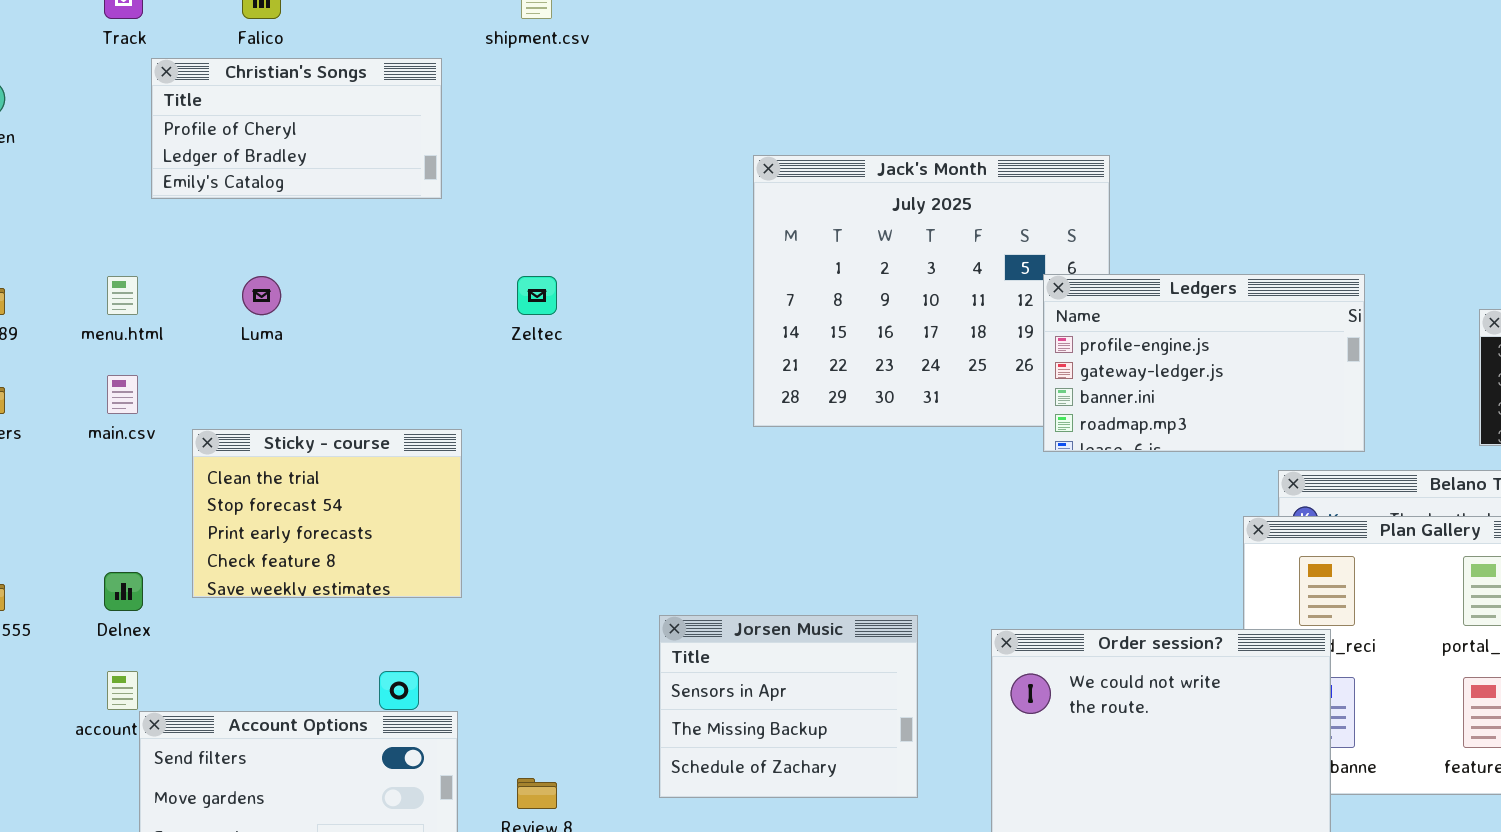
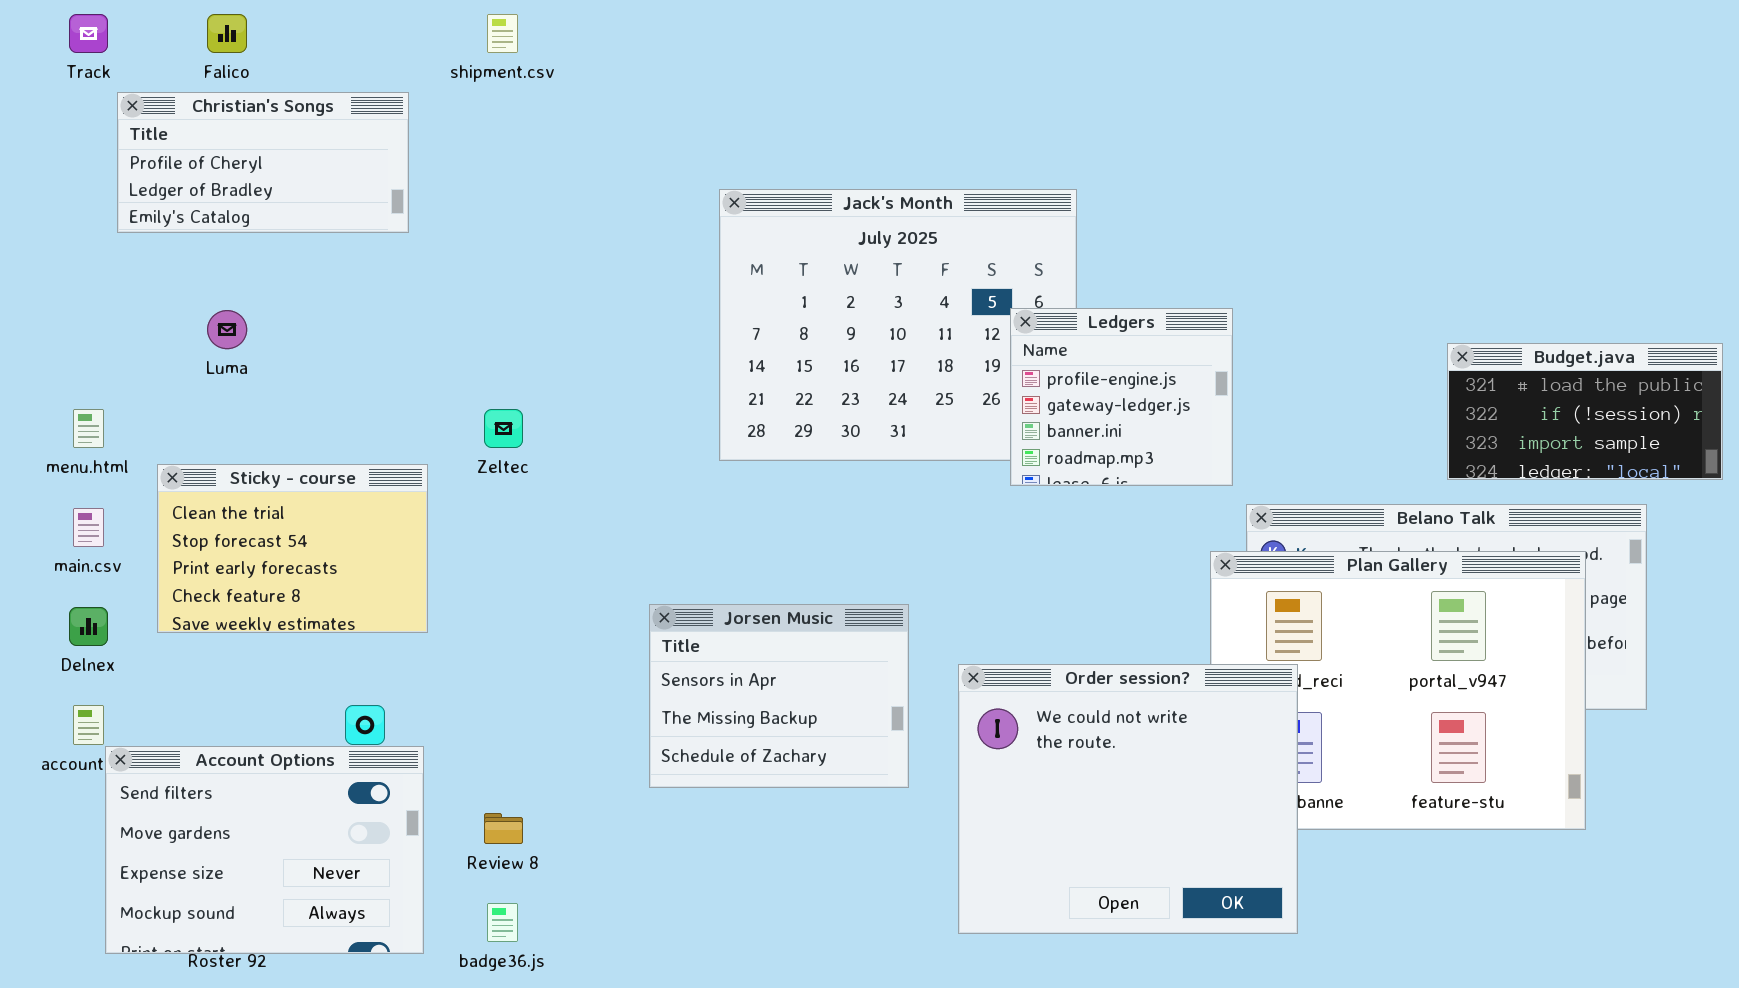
Ledgers: [1043,274,1365,452] -> [1010,308,1233,486], resized
menu.html: [107,276,138,315] -> [73,409,104,448], moved
Zeltec: [517,276,557,315] -> [484,409,523,448], moved
main.csv: [107,375,138,414] -> [73,508,104,547], moved
Jorsen Music: [659,615,918,798] -> [649,604,909,788], moved

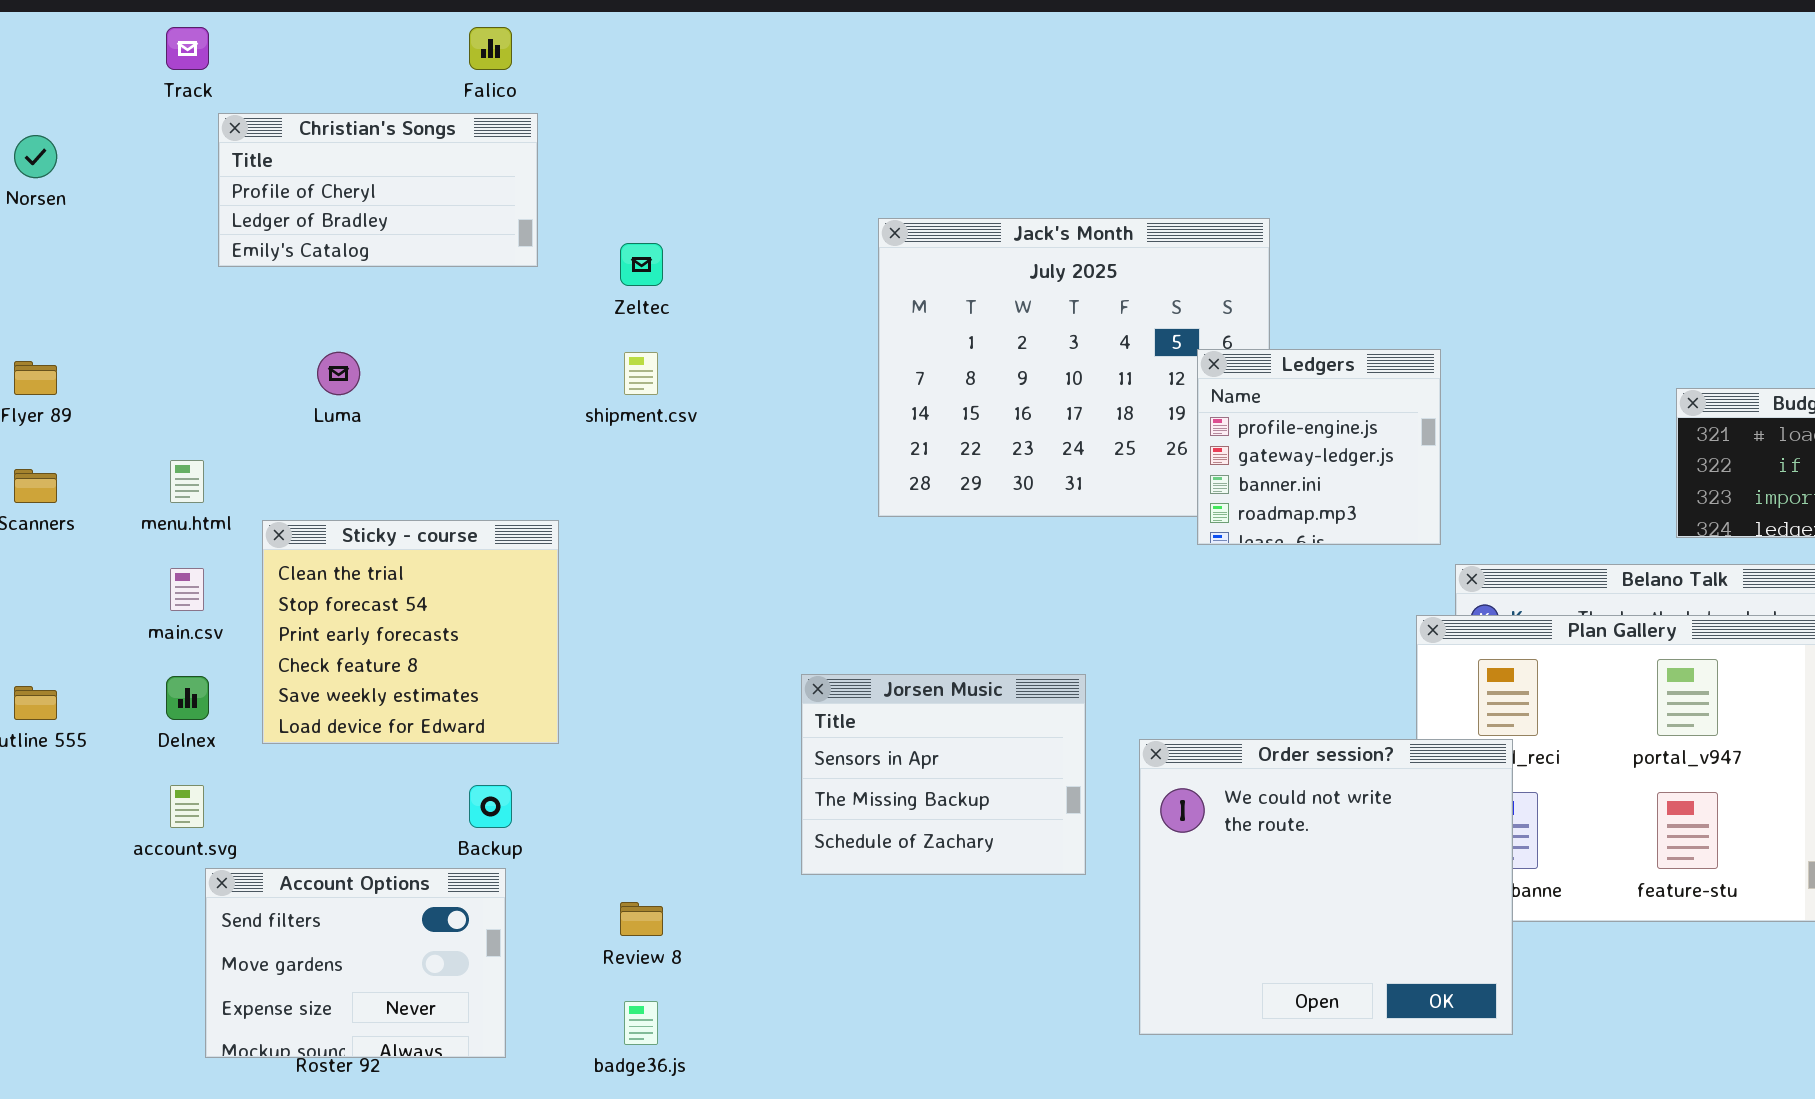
Falico: [207,14,247,53] -> [469,27,512,70], moved
shipment.csv: [487,14,518,53] -> [624,352,658,395], moved
Zeltec: [484,409,523,448] -> [620,243,663,286], moved
Sticky - course: [157,464,428,633] -> [262,520,559,744], resized
Account Options: [105,746,424,954] -> [205,868,506,1058], resized

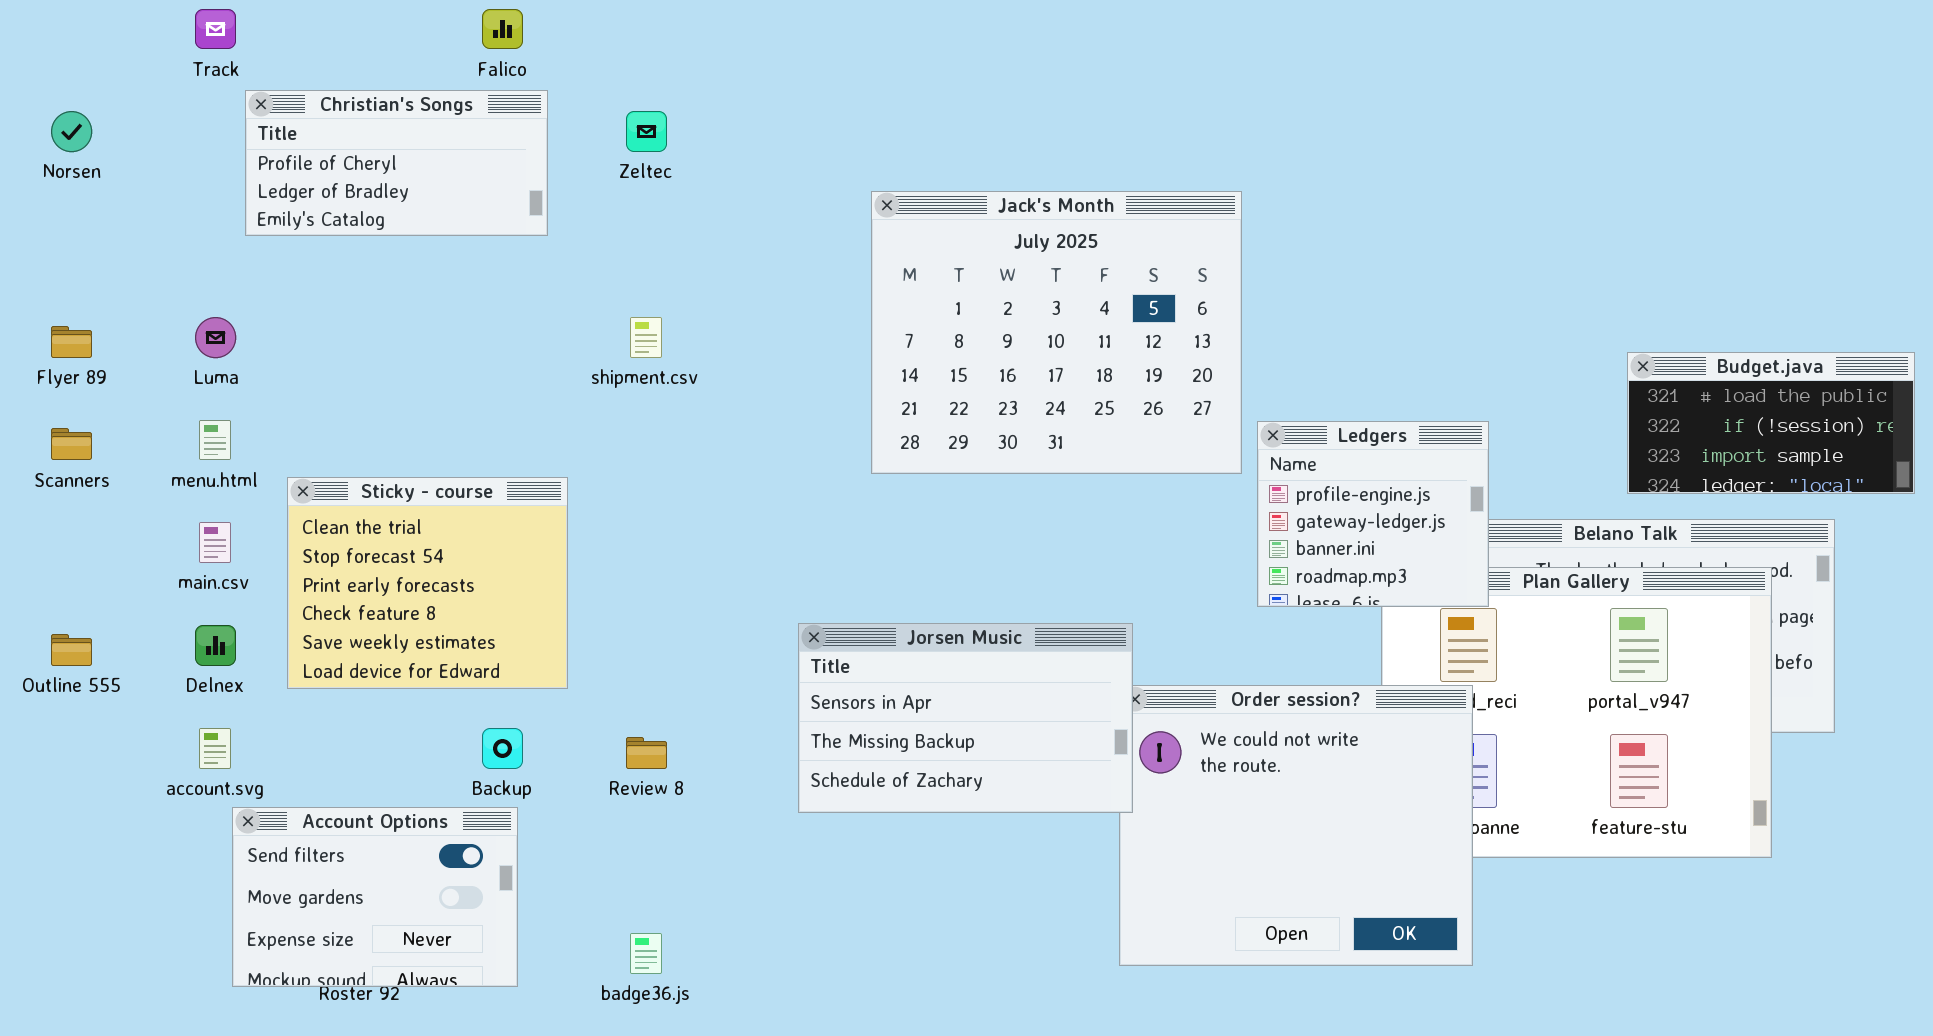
Zeltec: [620,243,663,286] -> [626,111,667,152], moved
Ledgers: [1197,349,1441,545] -> [1257,421,1489,607], moved
Luma: [317,352,360,395] -> [195,317,236,358], moved
Jorsen Music: [801,674,1086,875] -> [798,623,1133,813], resized
Review 8: [620,902,663,936] -> [626,737,667,769], moved

